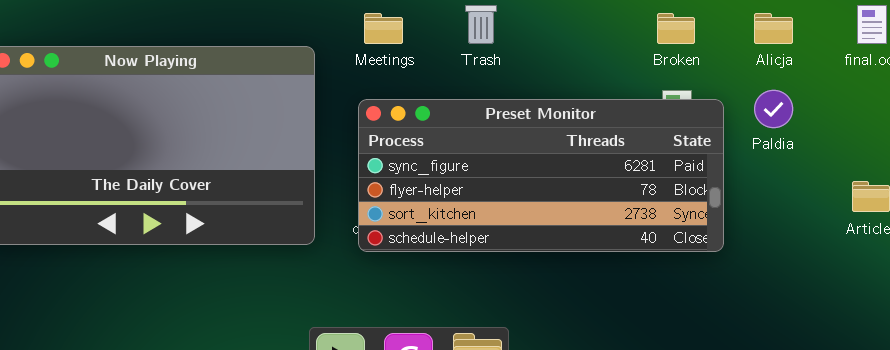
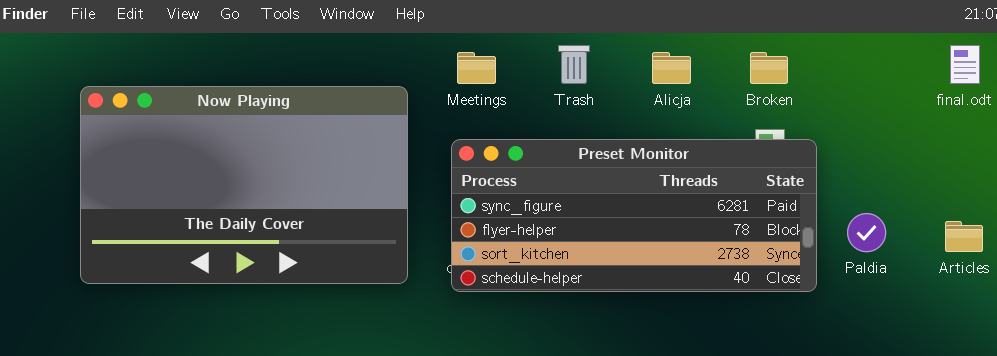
Alicja: [754,13,793,44] -> [652,52,691,84], moved
Paldia: [754,90,793,128] -> [847,213,886,252], moved

